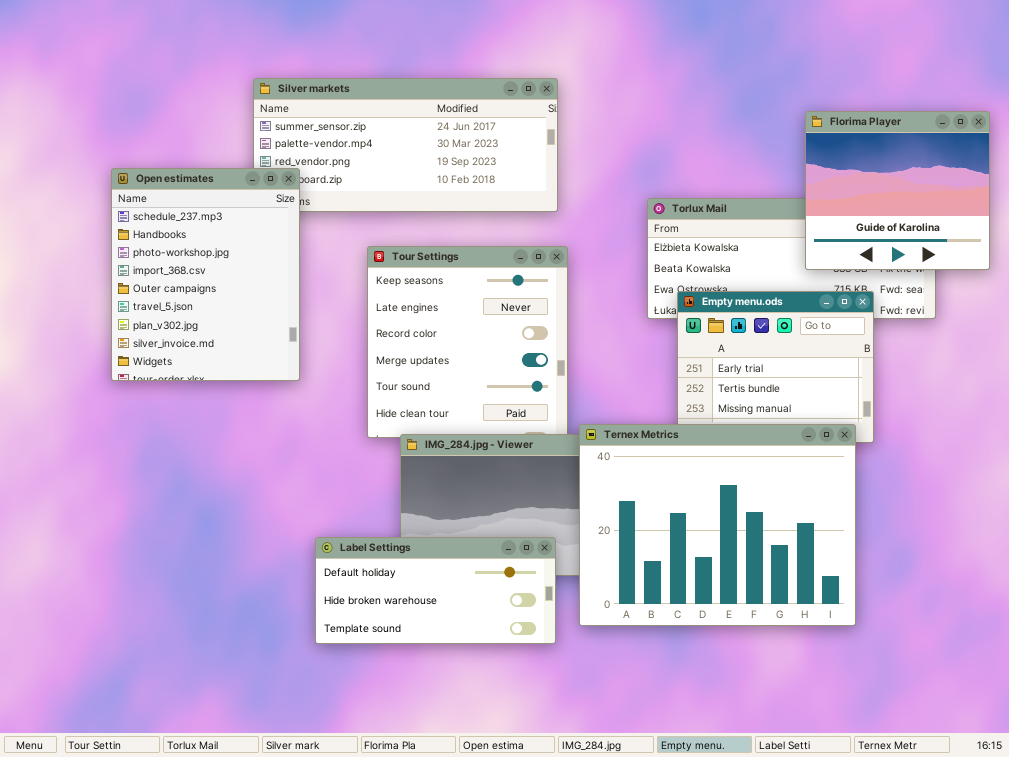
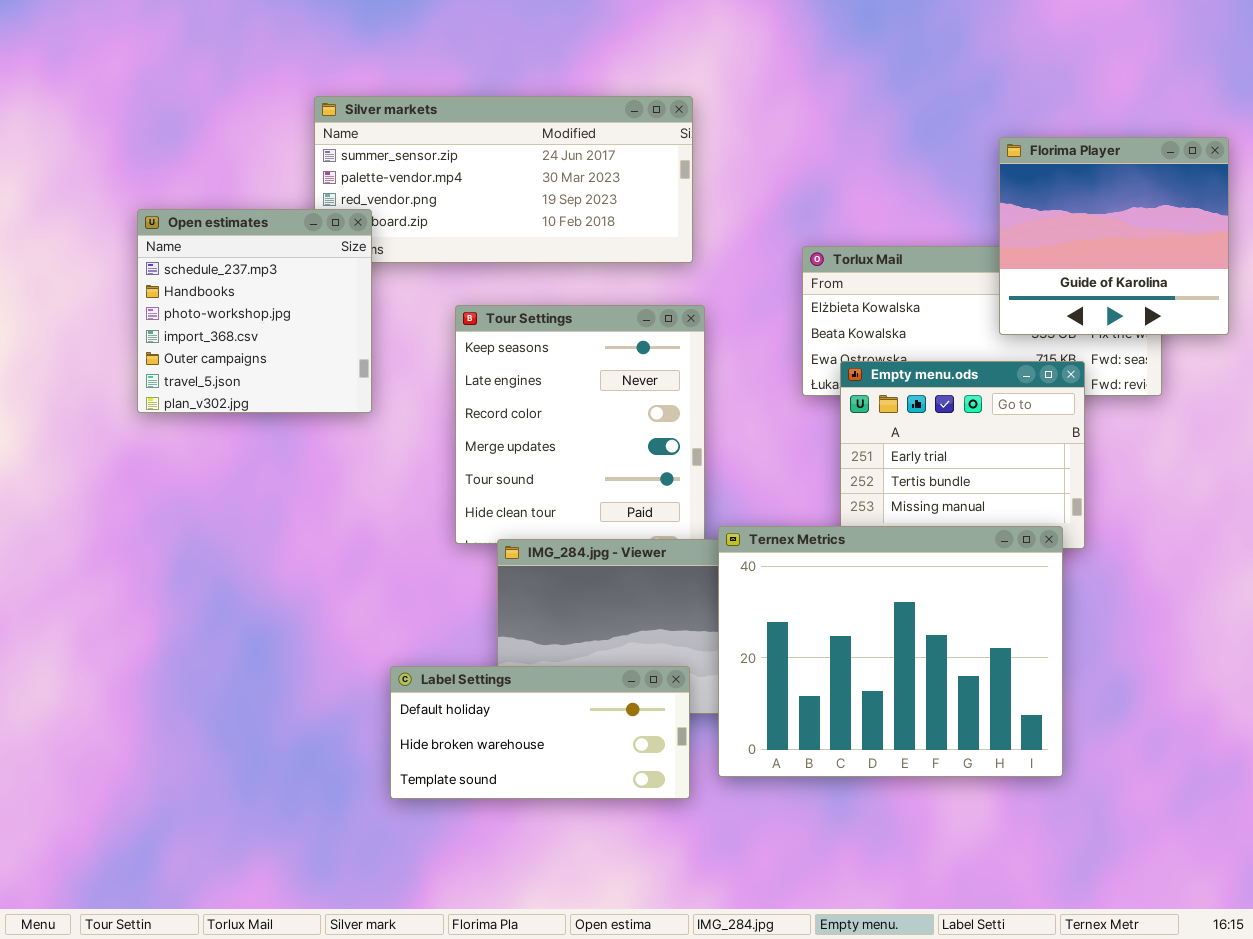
Open estimates: [111,168,300,381] -> [137,209,372,413], resized

